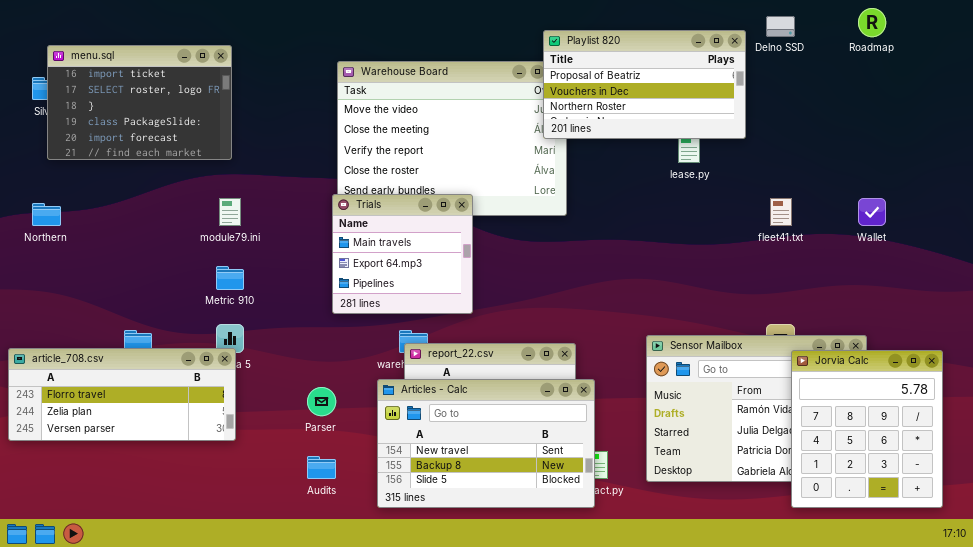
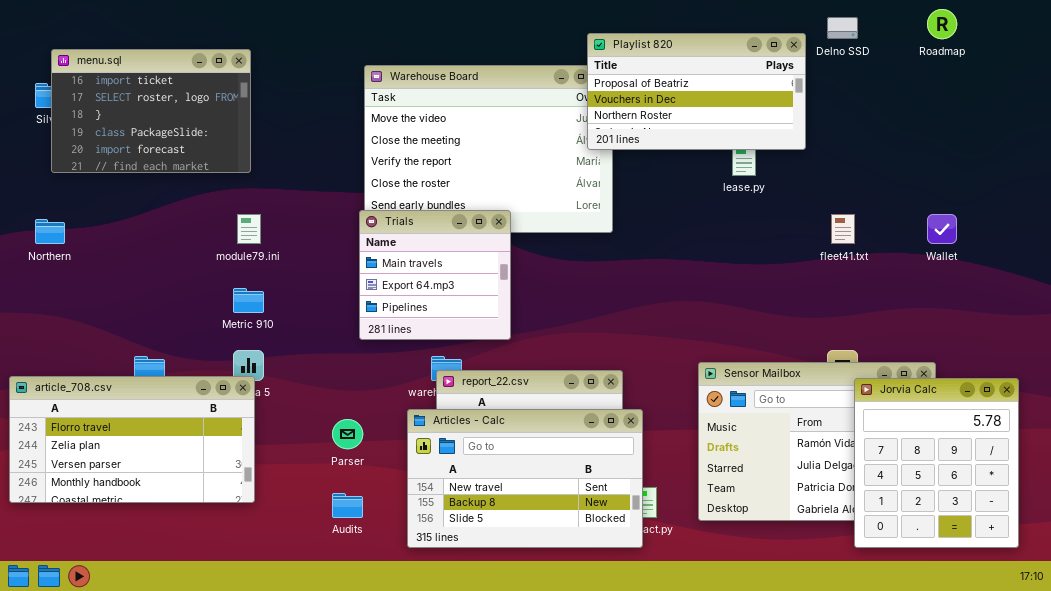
article_708.csv: [8,348,236,441] -> [9,376,255,503], resized

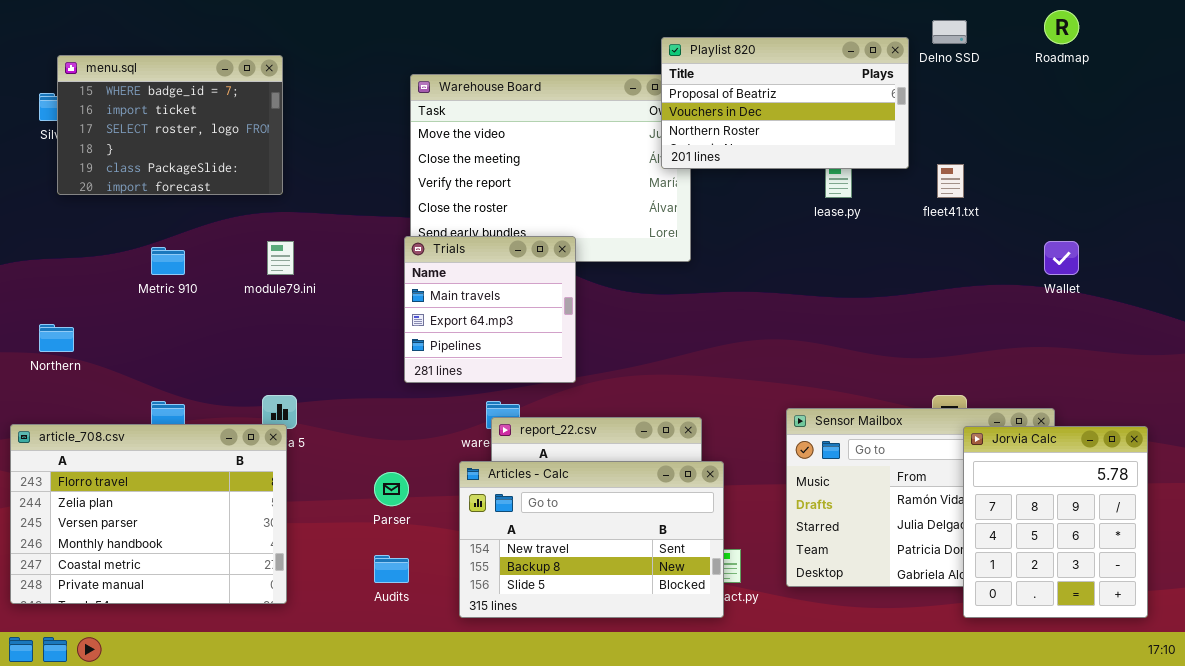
menu.sql: [51,49,251,173] -> [57,55,283,195], scrolled up 1 row
fleet41.txt: [831,214,855,244] -> [937,164,964,198], moved
Northern: [35,219,65,244] -> [39,324,74,352], moved
Metric 910: [233,288,264,313] -> [151,247,185,275], moved
article_708.csv: [9,376,255,503] -> [10,424,287,604], resized

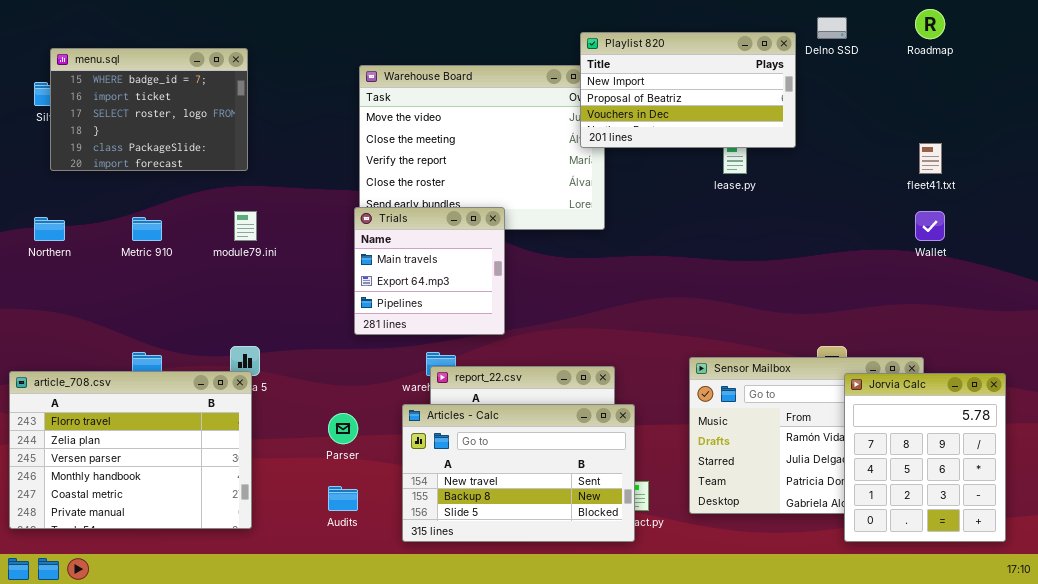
Playlist 820: [661,37,909,169] -> [580,32,796,148], scrolled up 1 row
fleet41.txt: [937,164,964,198] -> [919,143,942,174], moved
Northern: [39,324,74,352] -> [34,217,65,241], moved

